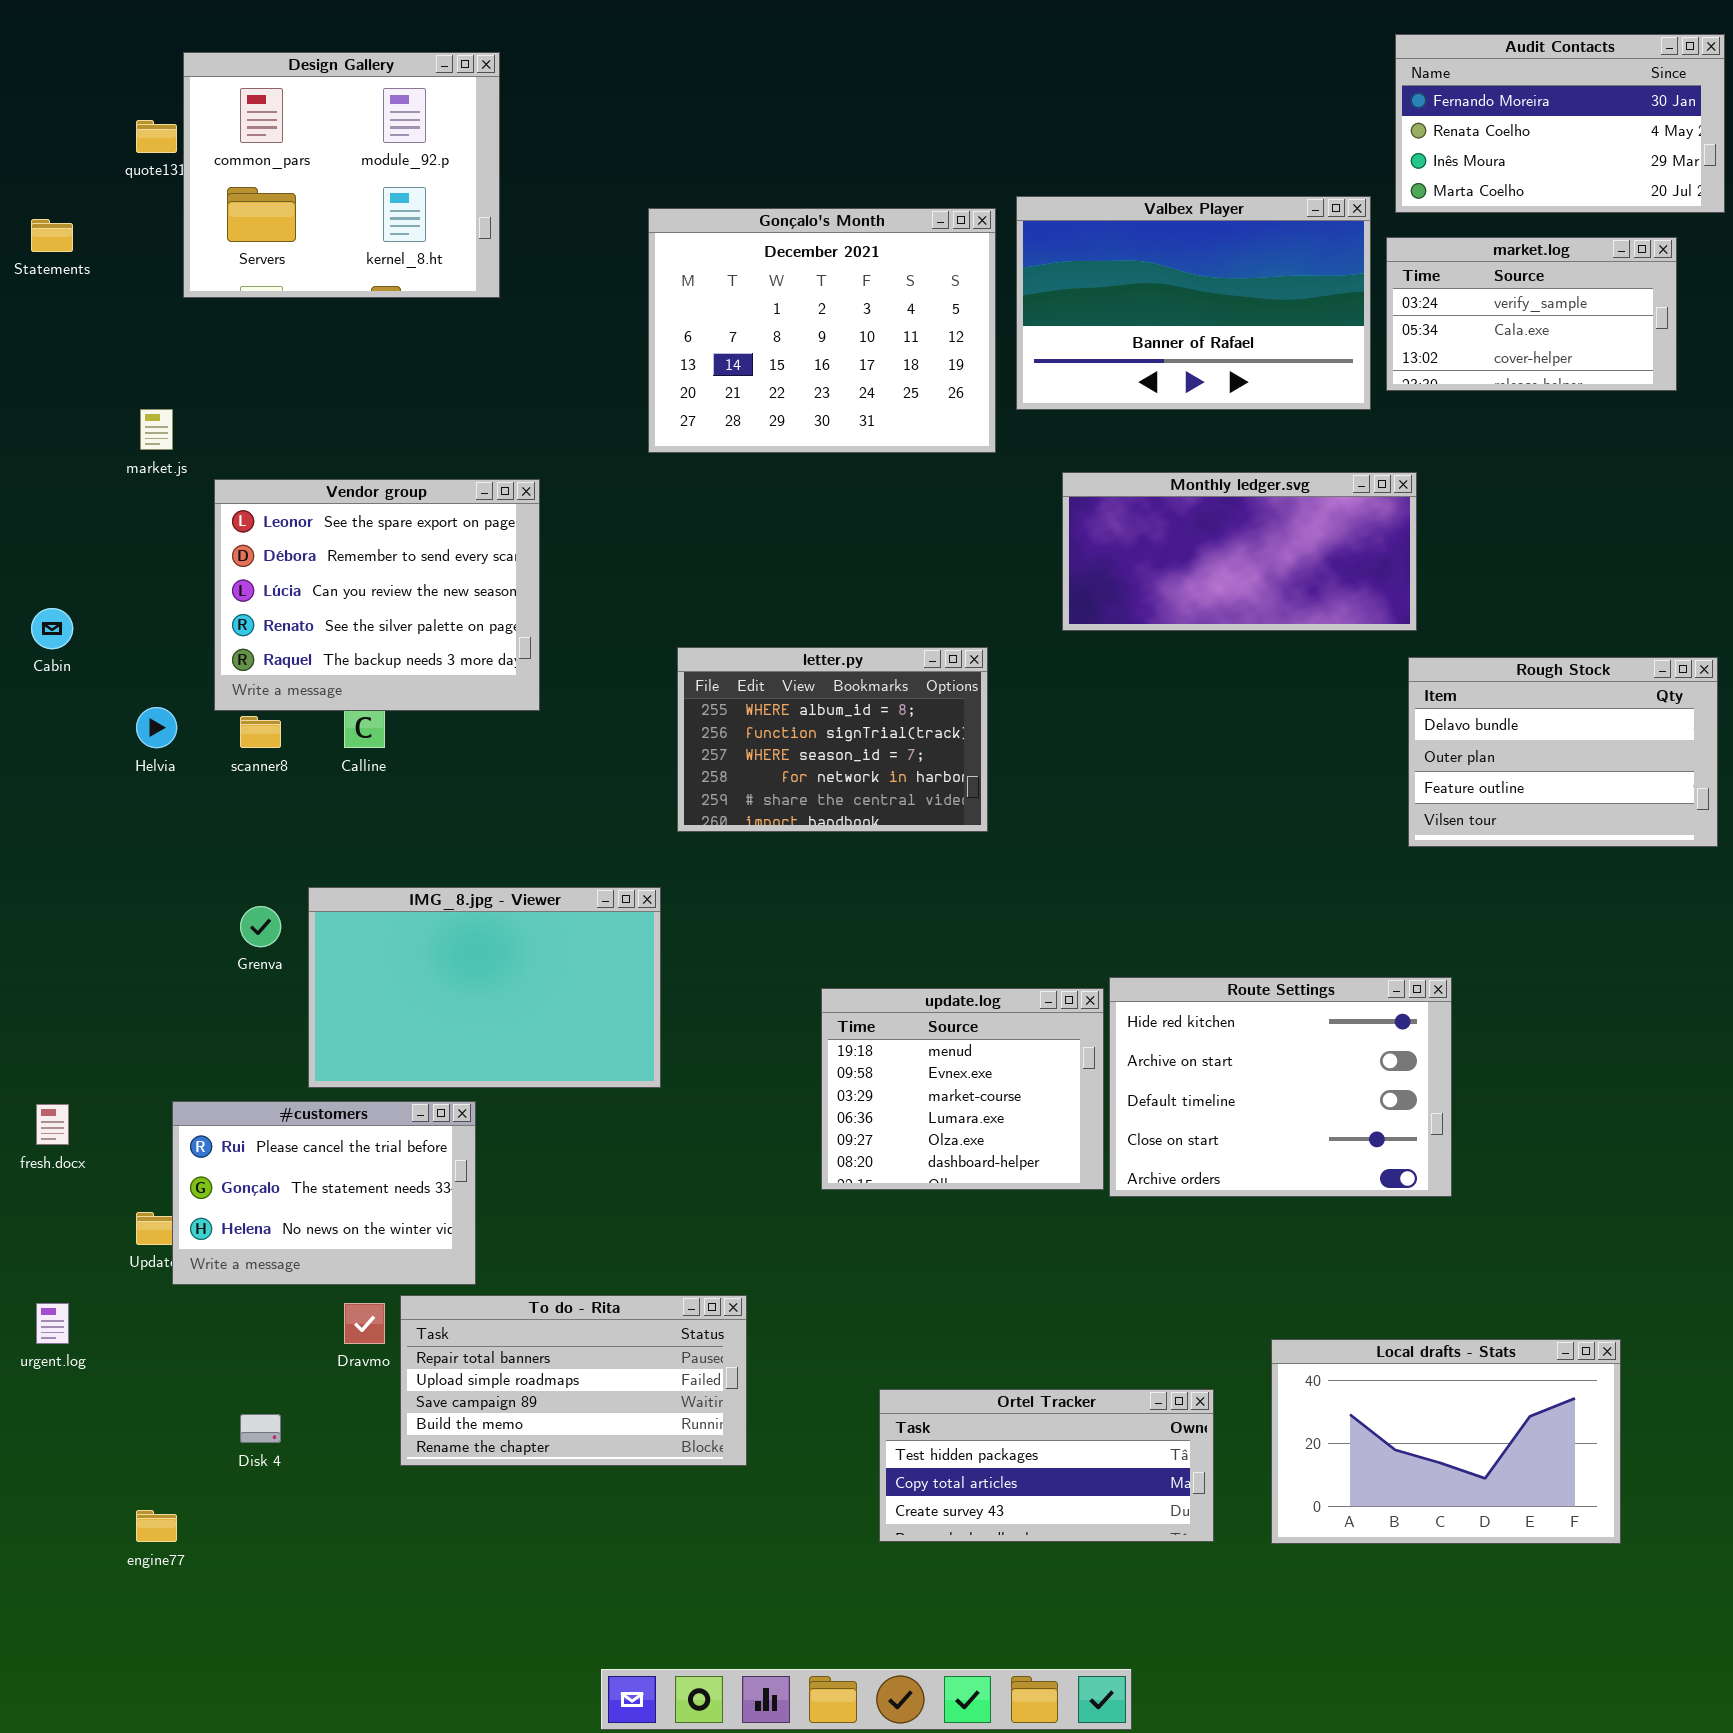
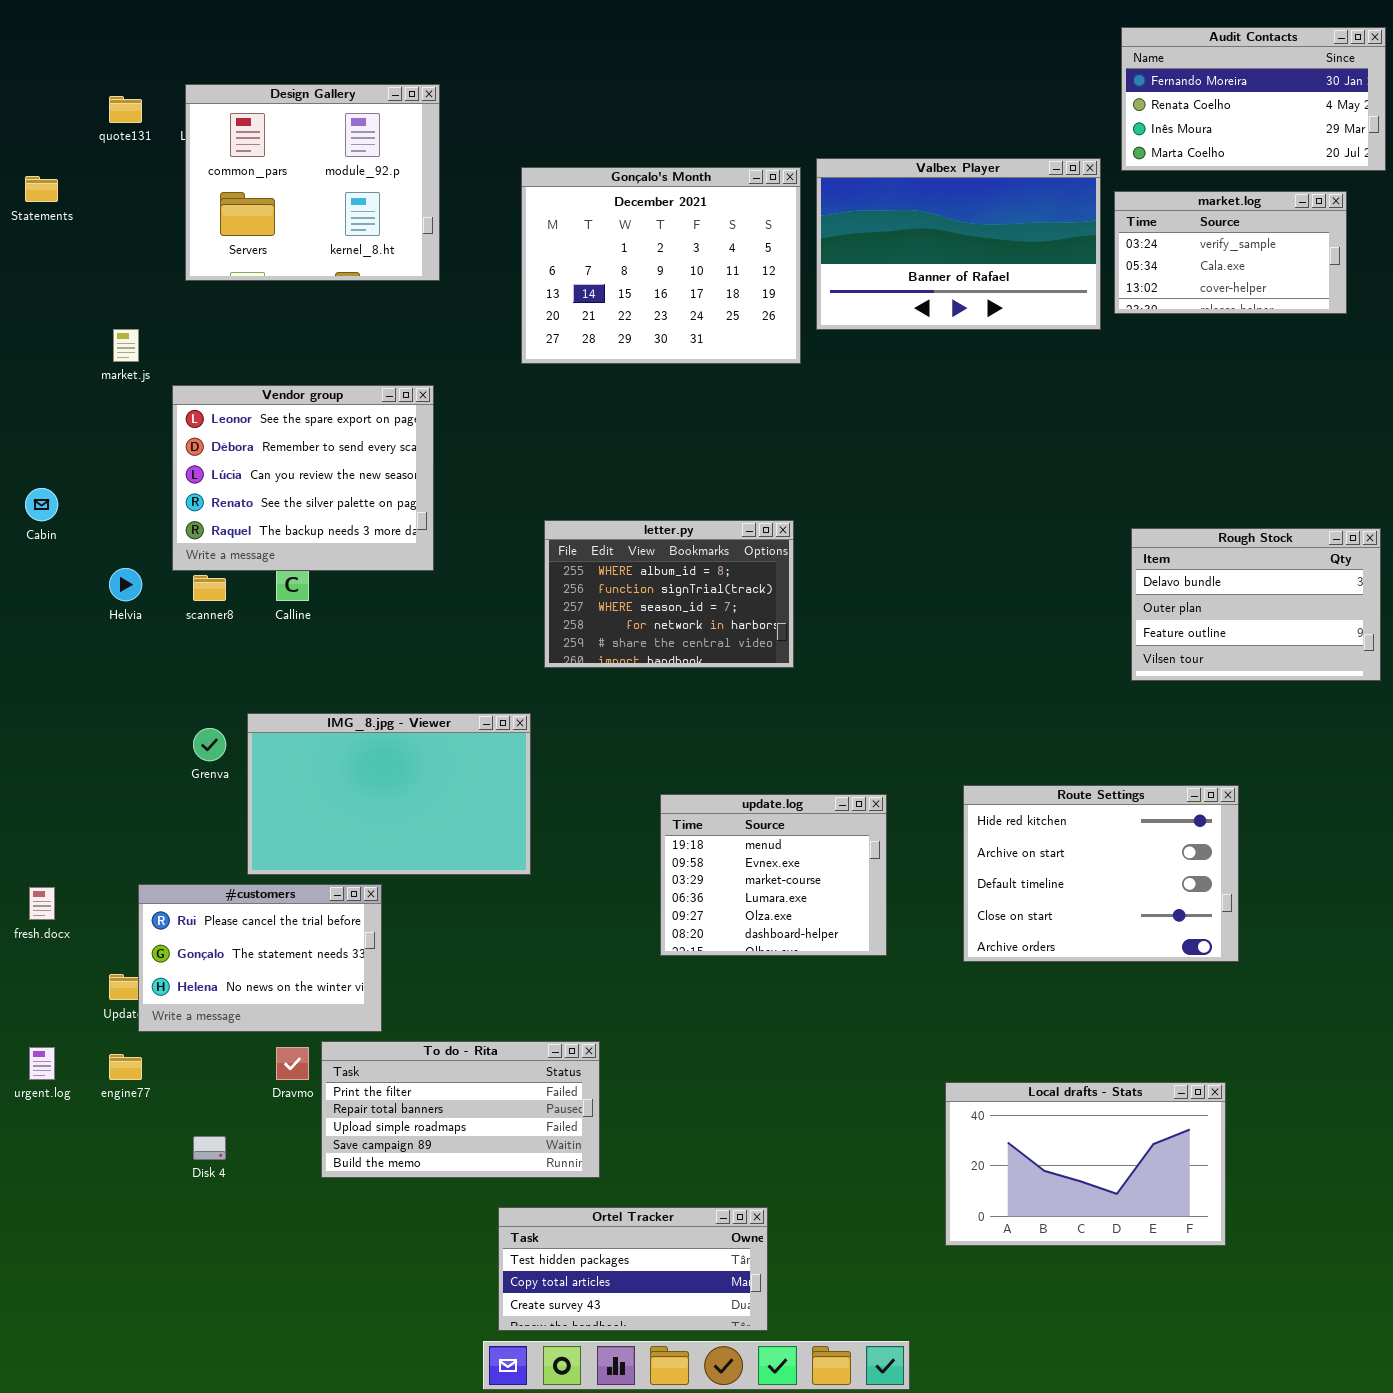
Design Gallery: [183,52,500,298] -> [185,84,440,281], moved
Monthly ledger.svg: [1062,472,1417,631] -> none, closed
Route Settings: [1109,977,1452,1197] -> [963,785,1239,962], moved
To do - Rita: [400,1295,747,1466] -> [321,1041,600,1178], scrolled up 1 row
Local drafts - Stats: [1271,1339,1621,1544] -> [945,1082,1226,1246], moved
Ortel Tracker: [879,1389,1214,1542] -> [498,1207,768,1331], moved
engine77: [136,1510,177,1542] -> [109,1054,142,1080], moved

